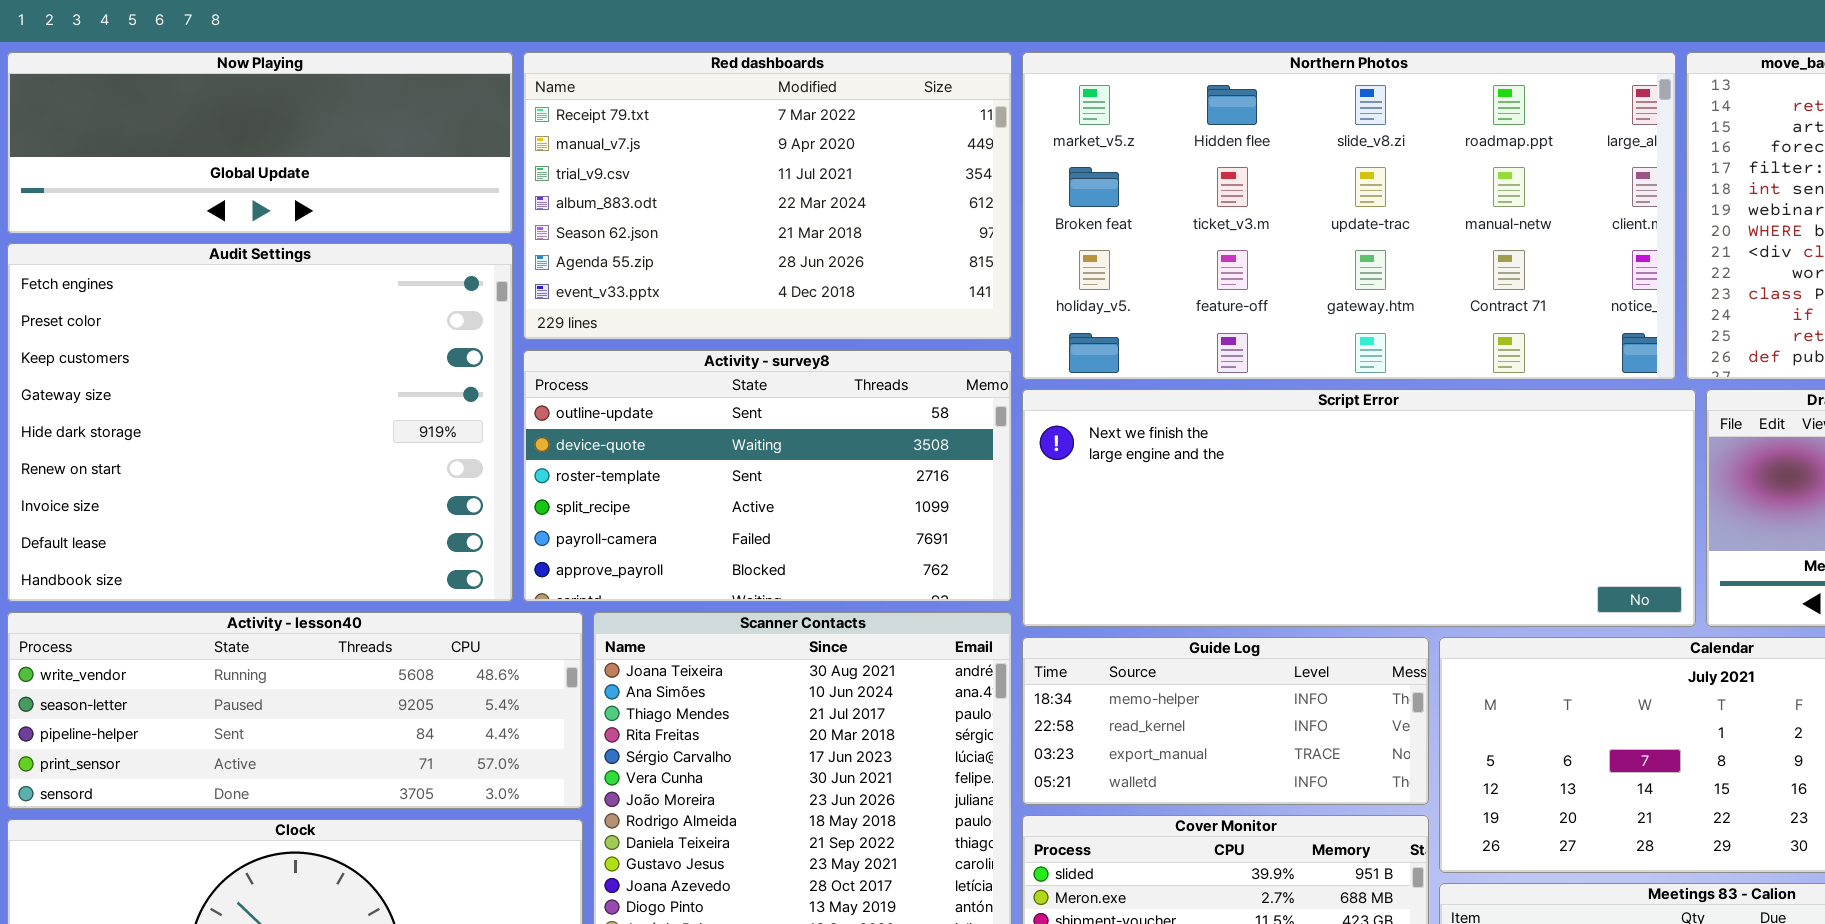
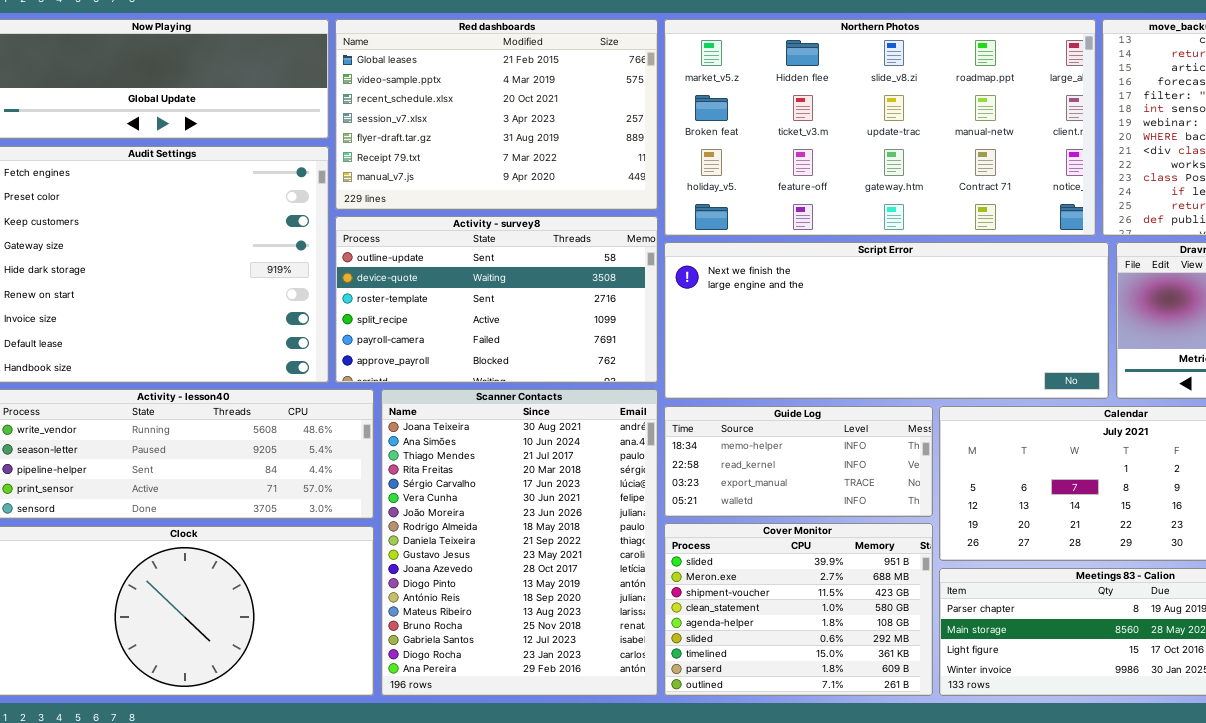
Red dashboards: [523,52,1012,340] -> [335,19,658,210], scrolled up 5 rows

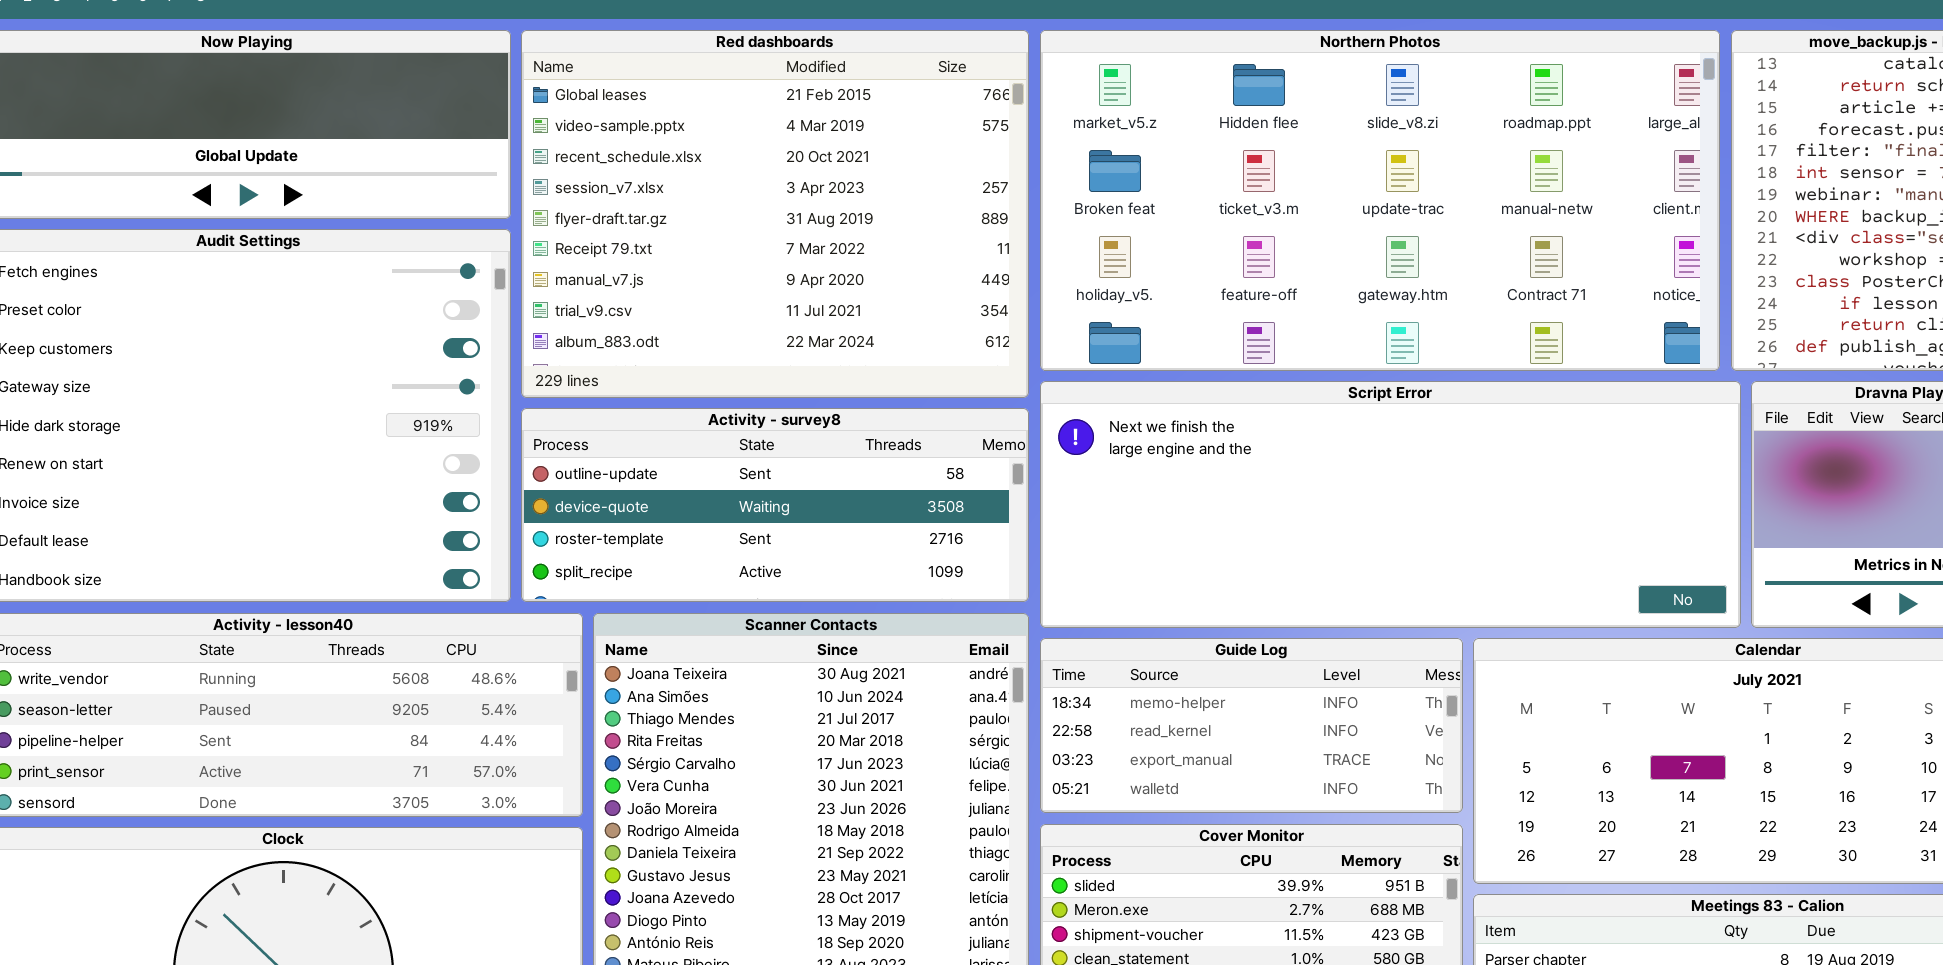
Red dashboards: [335,19,658,210] -> [521,30,1029,398], resized
Activity - survey8: [335,216,658,383] -> [521,408,1029,602], resized

